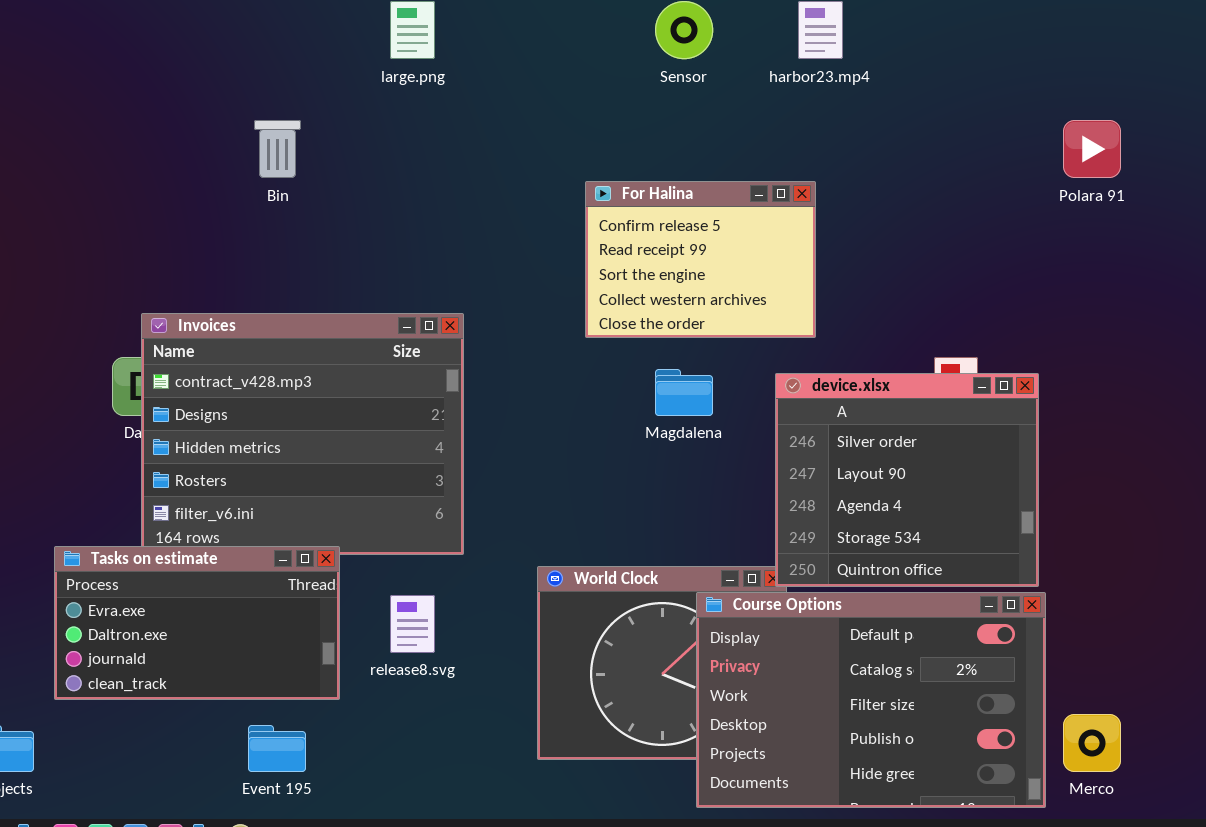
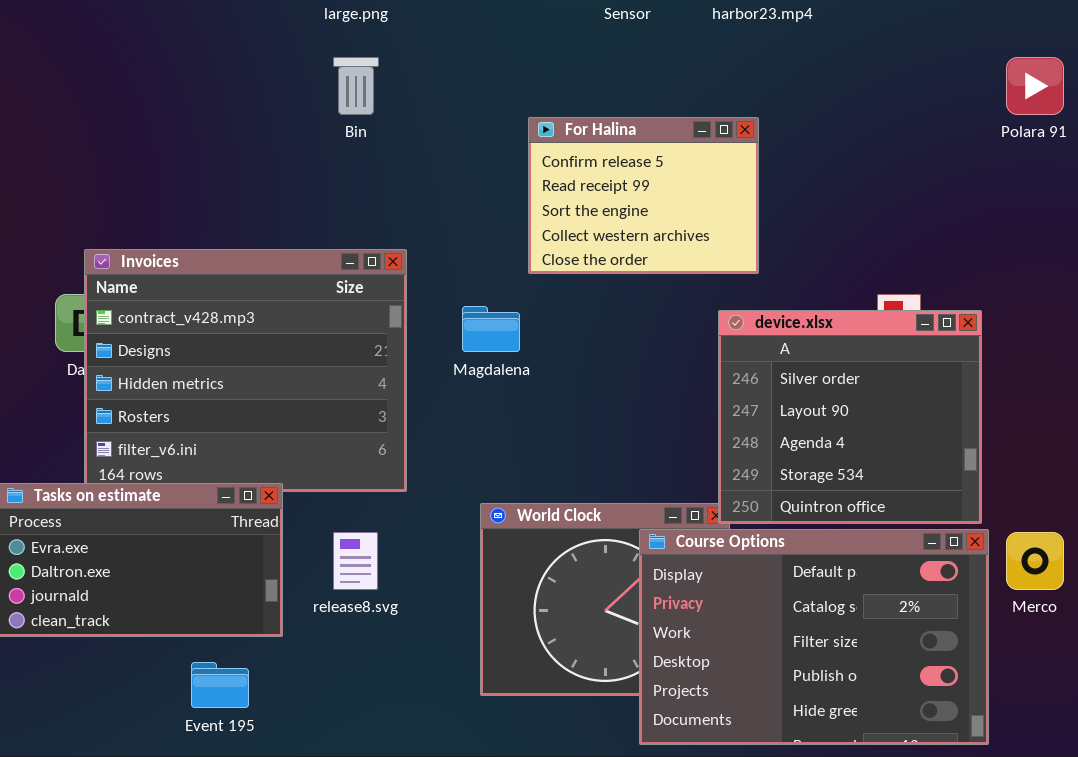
Bin: [254,120,301,178] -> [333,57,379,115], moved
Magdalena: [655,369,713,416] -> [462,306,520,352], moved
Merco: [1063,714,1121,772] -> [1006,532,1064,590], moved

